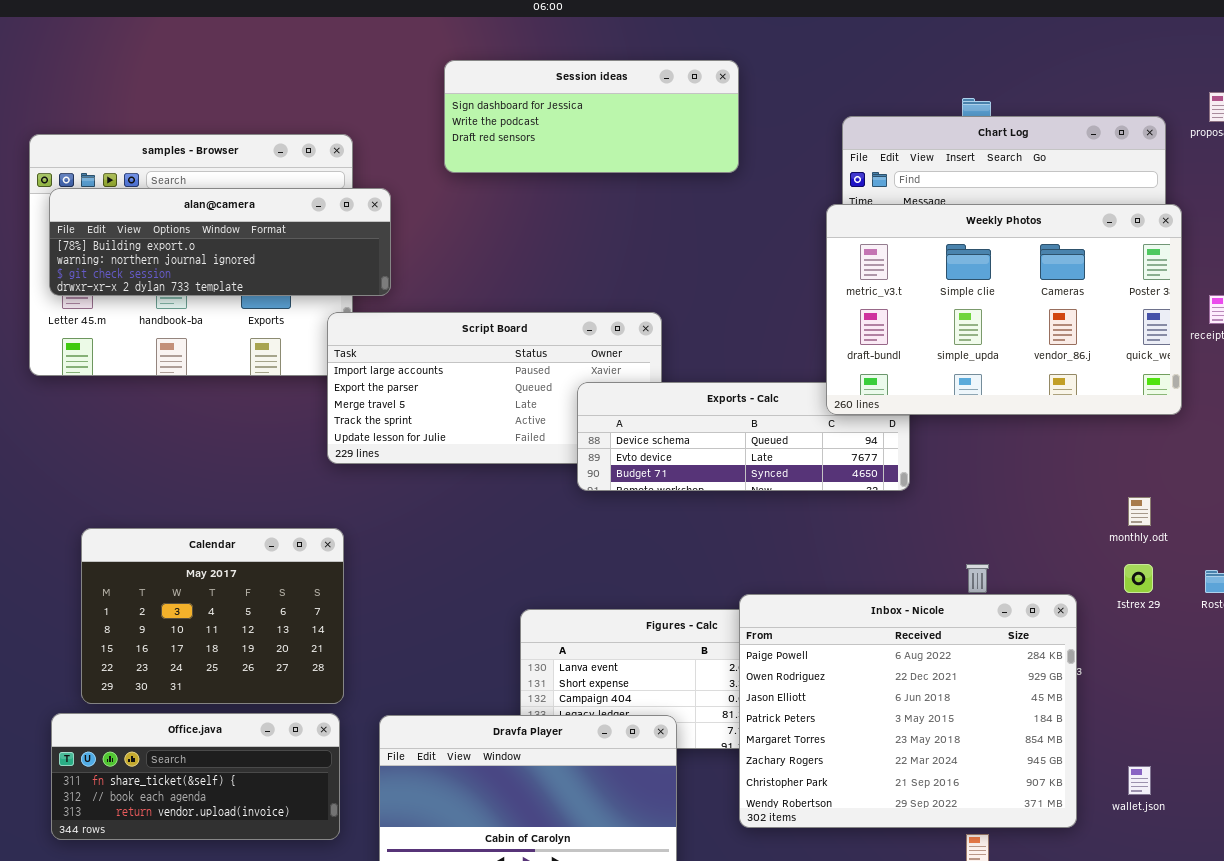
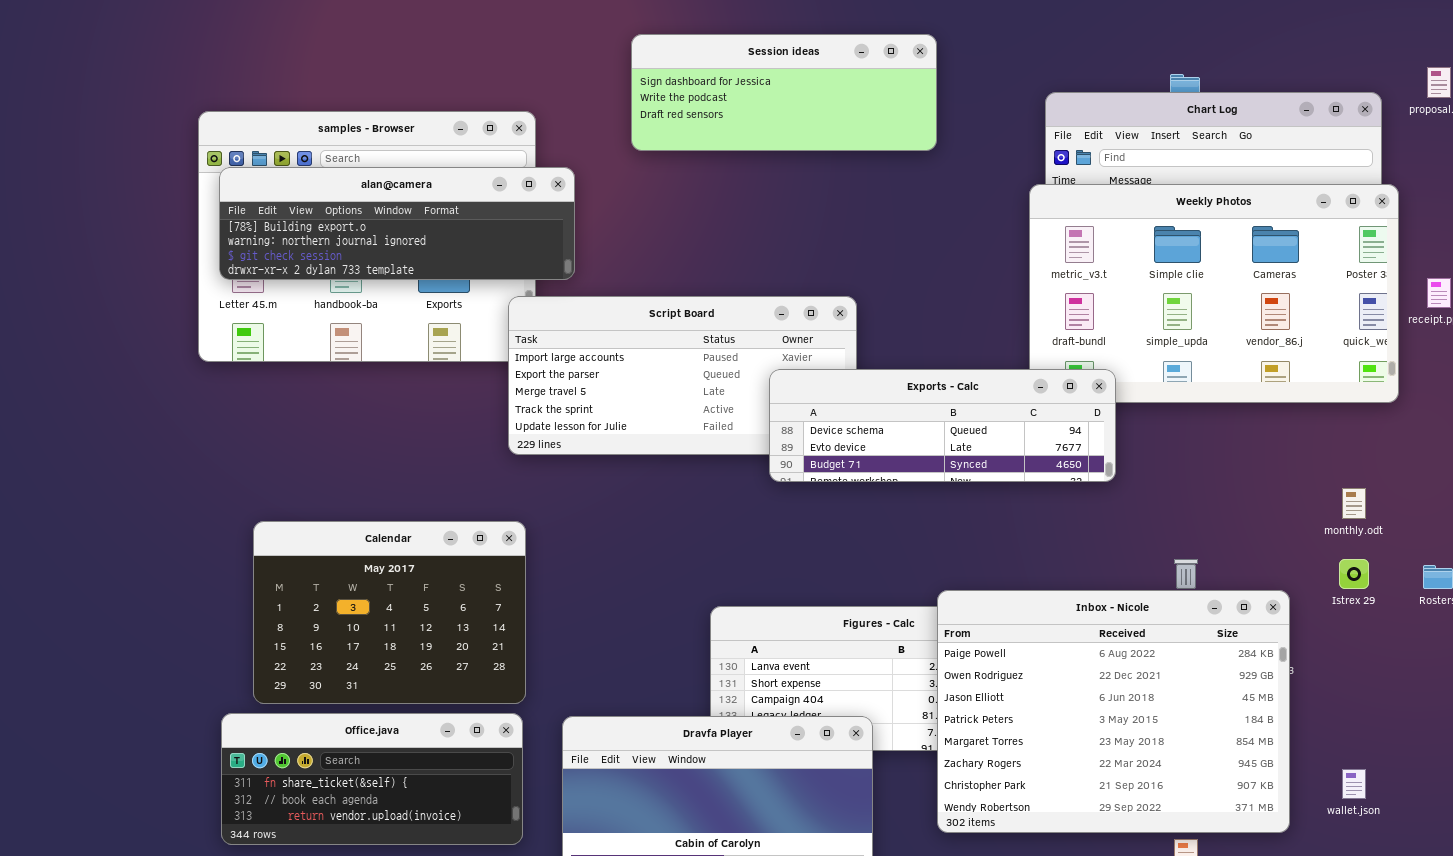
Exports - Calc: [577,382,910,491] -> [769,369,1116,482], raised

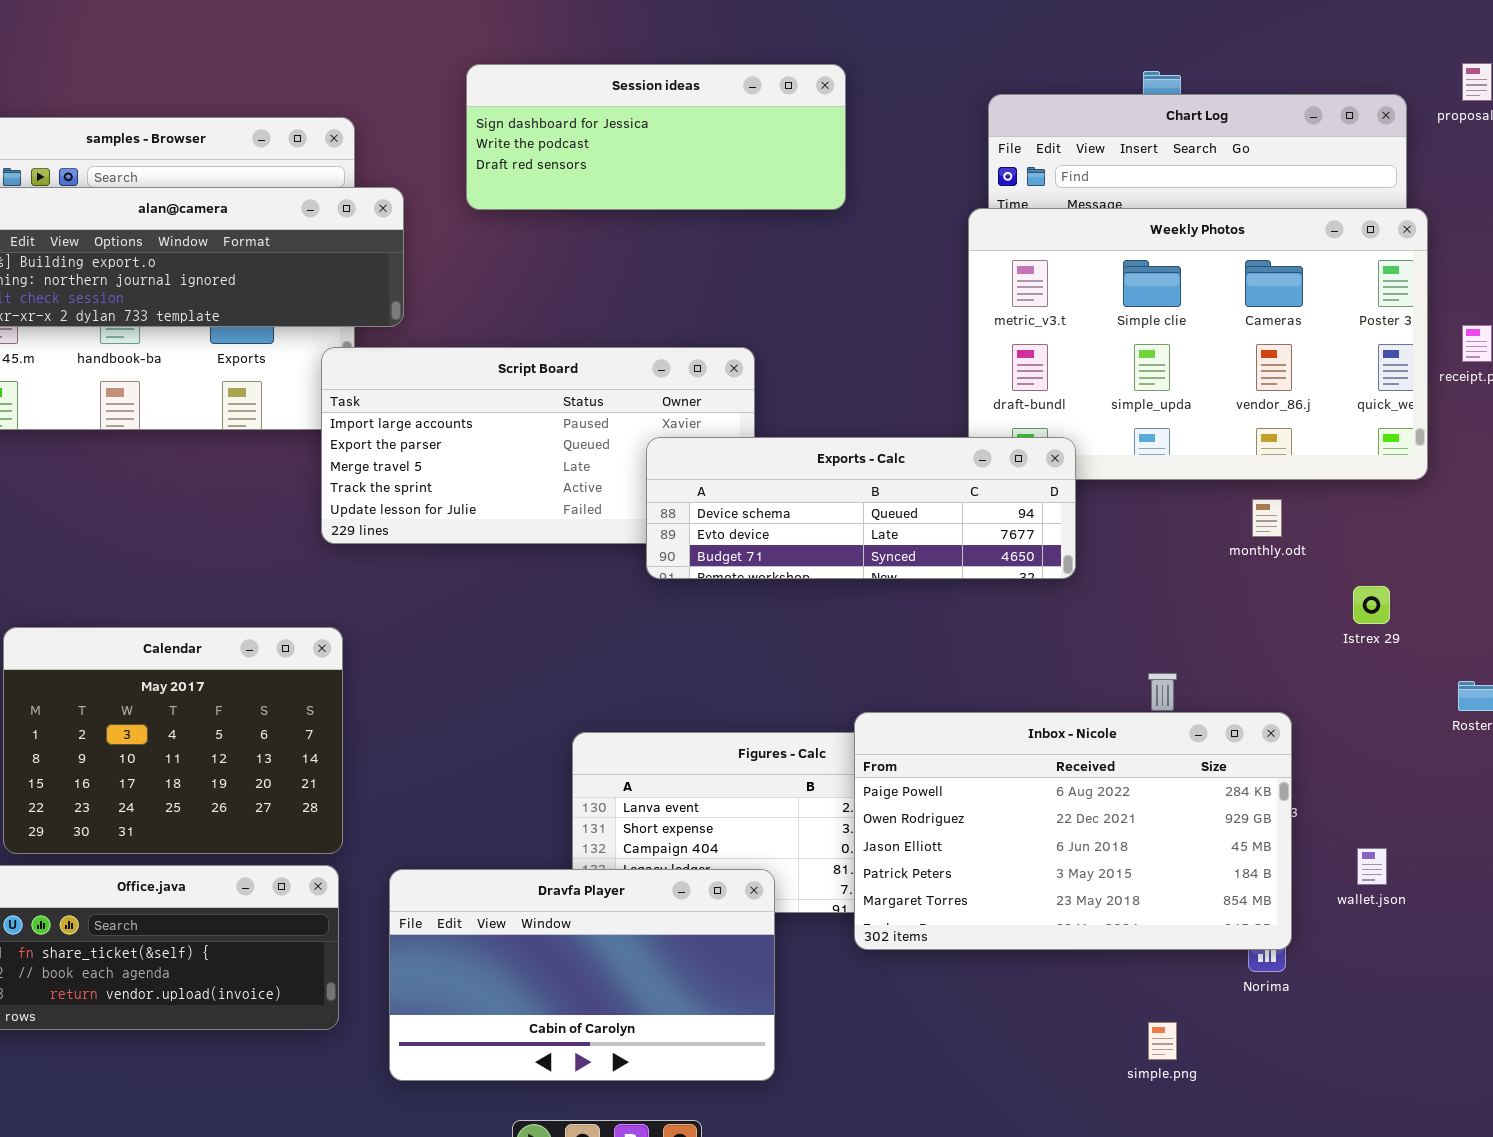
Session ideas: [631,34,937,151] -> [466,64,846,210], moved
monthly.odt: [1342,488,1366,519] -> [1252,499,1282,537], moved
Istrex 29: [1339,559,1369,589] -> [1353,586,1390,624], moved
Inbox - Nicole: [937,590,1290,833] -> [854,712,1292,950], resized
wallet.json: [1342,769,1366,799] -> [1357,848,1387,885], moved

